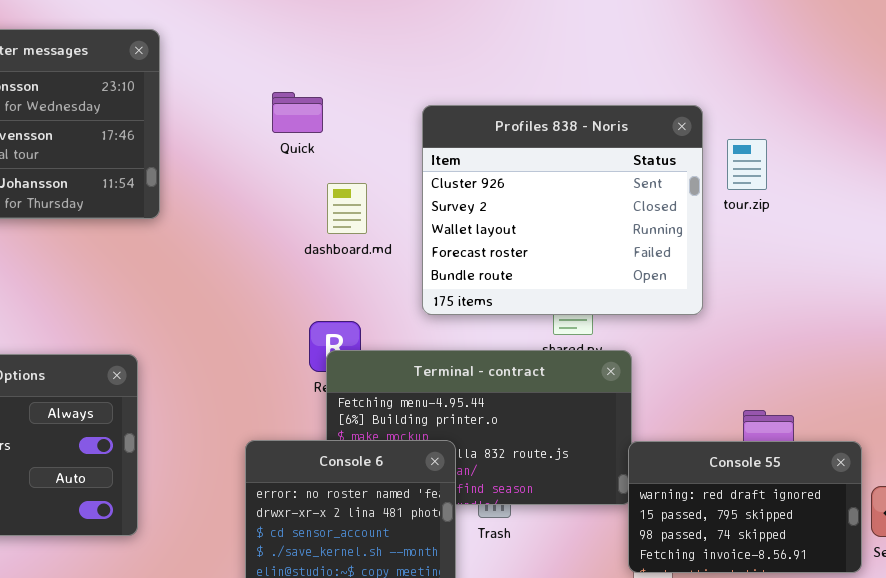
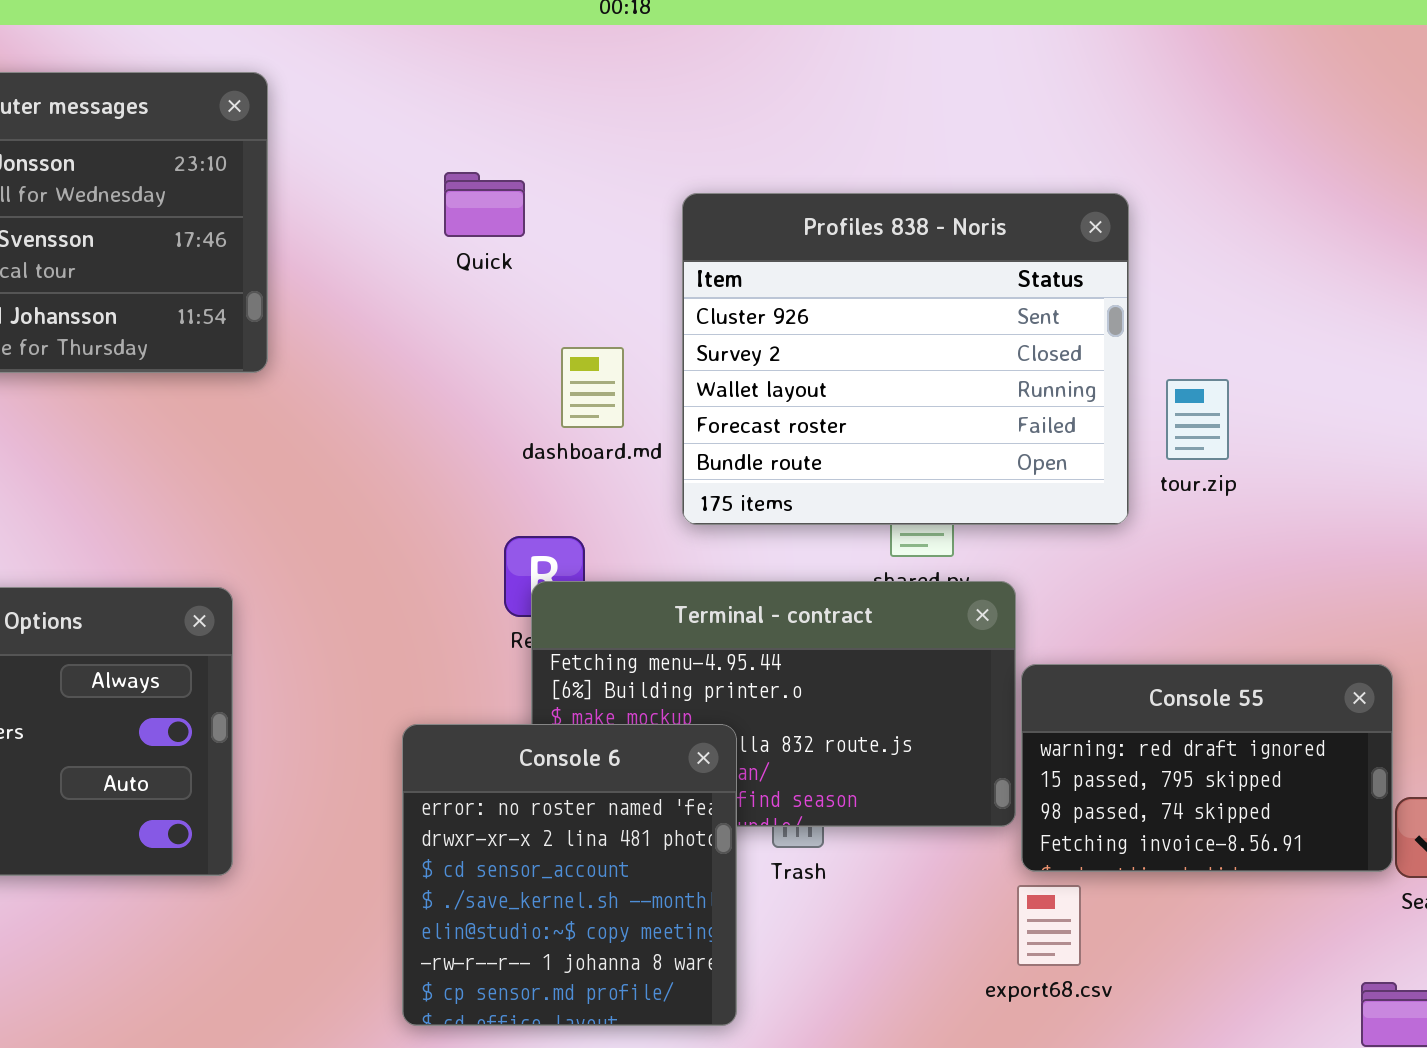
tour.zip: [727,139,767,190] -> [1166,379,1229,460], moved
dashboard.md: [327,183,367,234] -> [561,347,624,428], moved
Console 55: [628,441,862,573] -> [1021,664,1393,872], moved

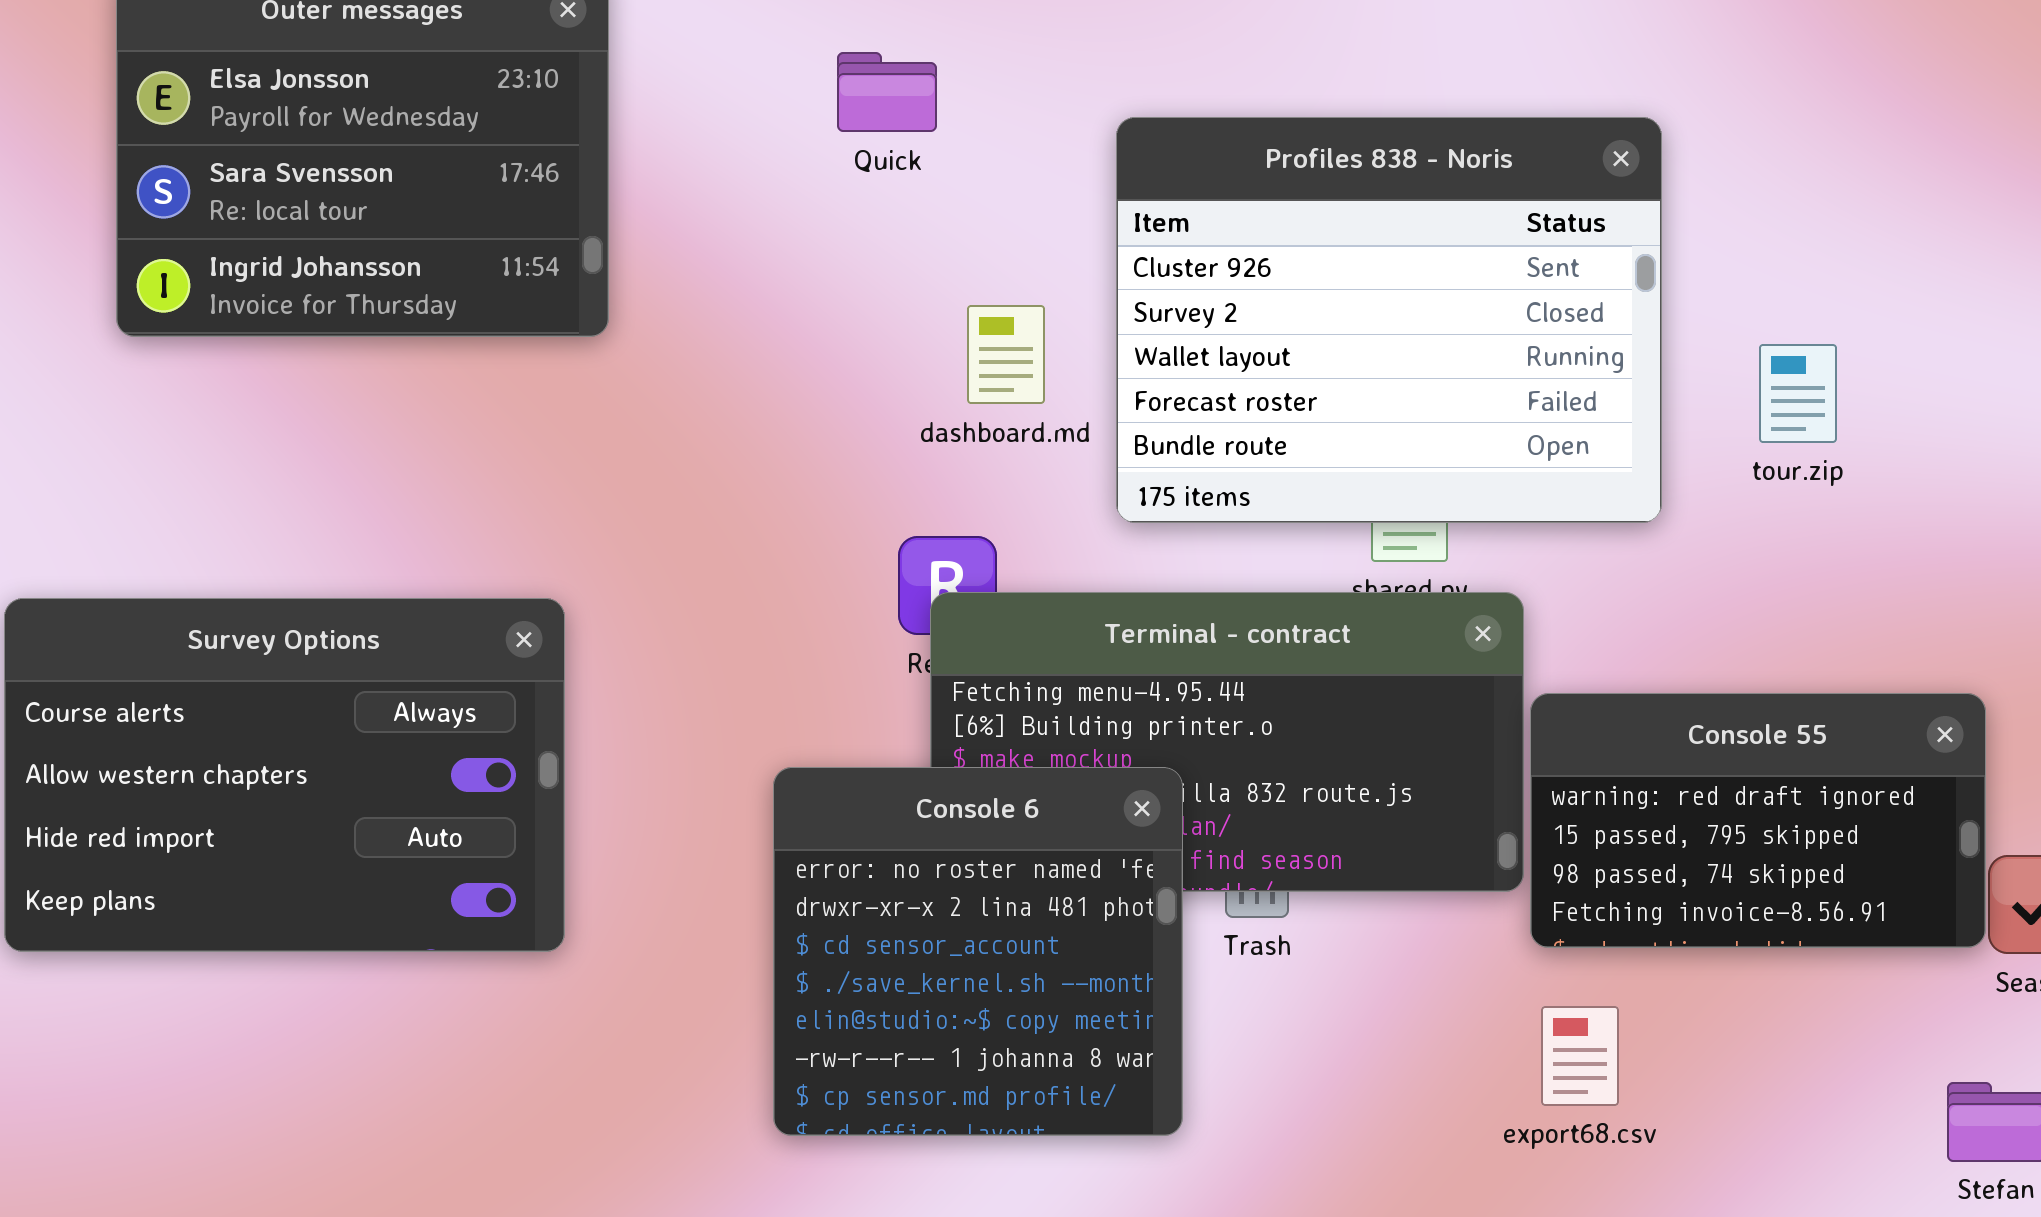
Quick: [444,172,525,237] -> [837,52,937,132], moved
tour.zip: [1166,379,1229,460] -> [1759,344,1837,443], moved
export68.csv: [1017,885,1081,966] -> [1541,1006,1619,1106], moved

